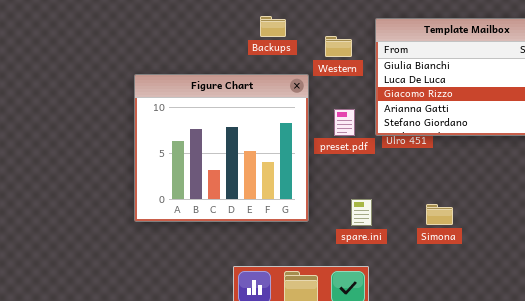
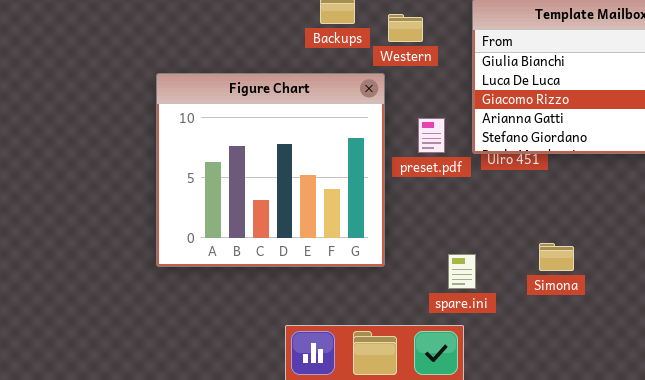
Western: [325,36,352,57] -> [388,14,423,42], moved
spare.ini: [351,199,372,226] -> [448,254,476,289], moved

